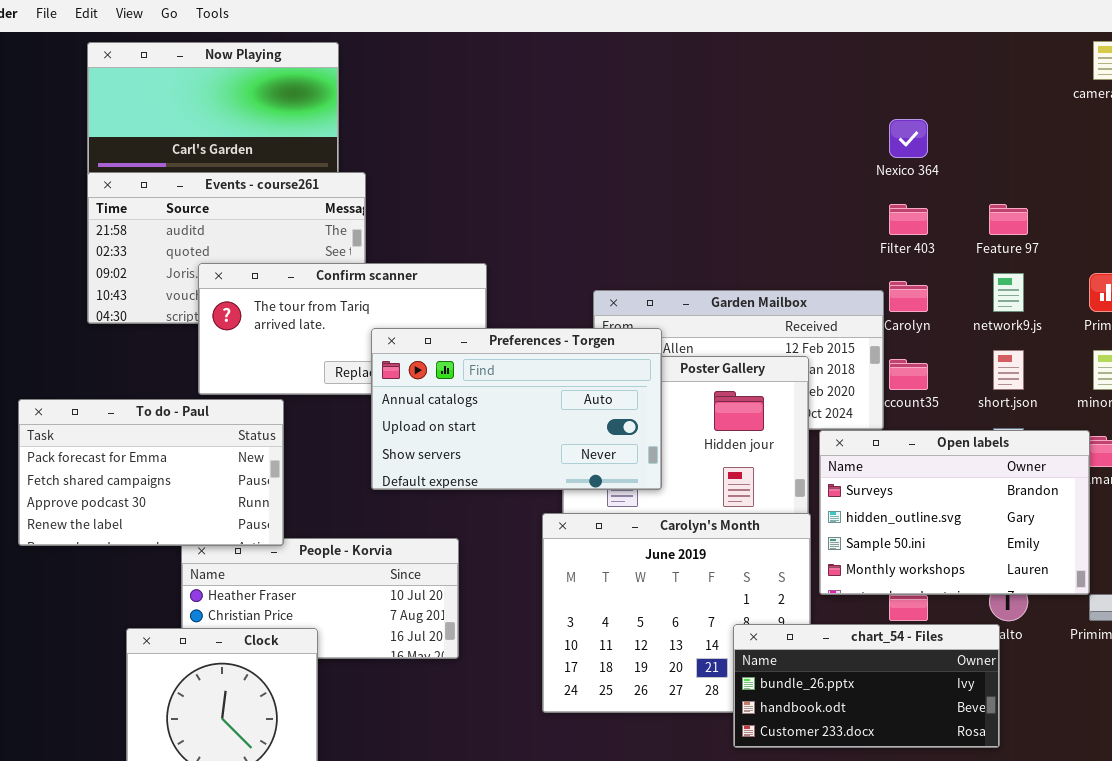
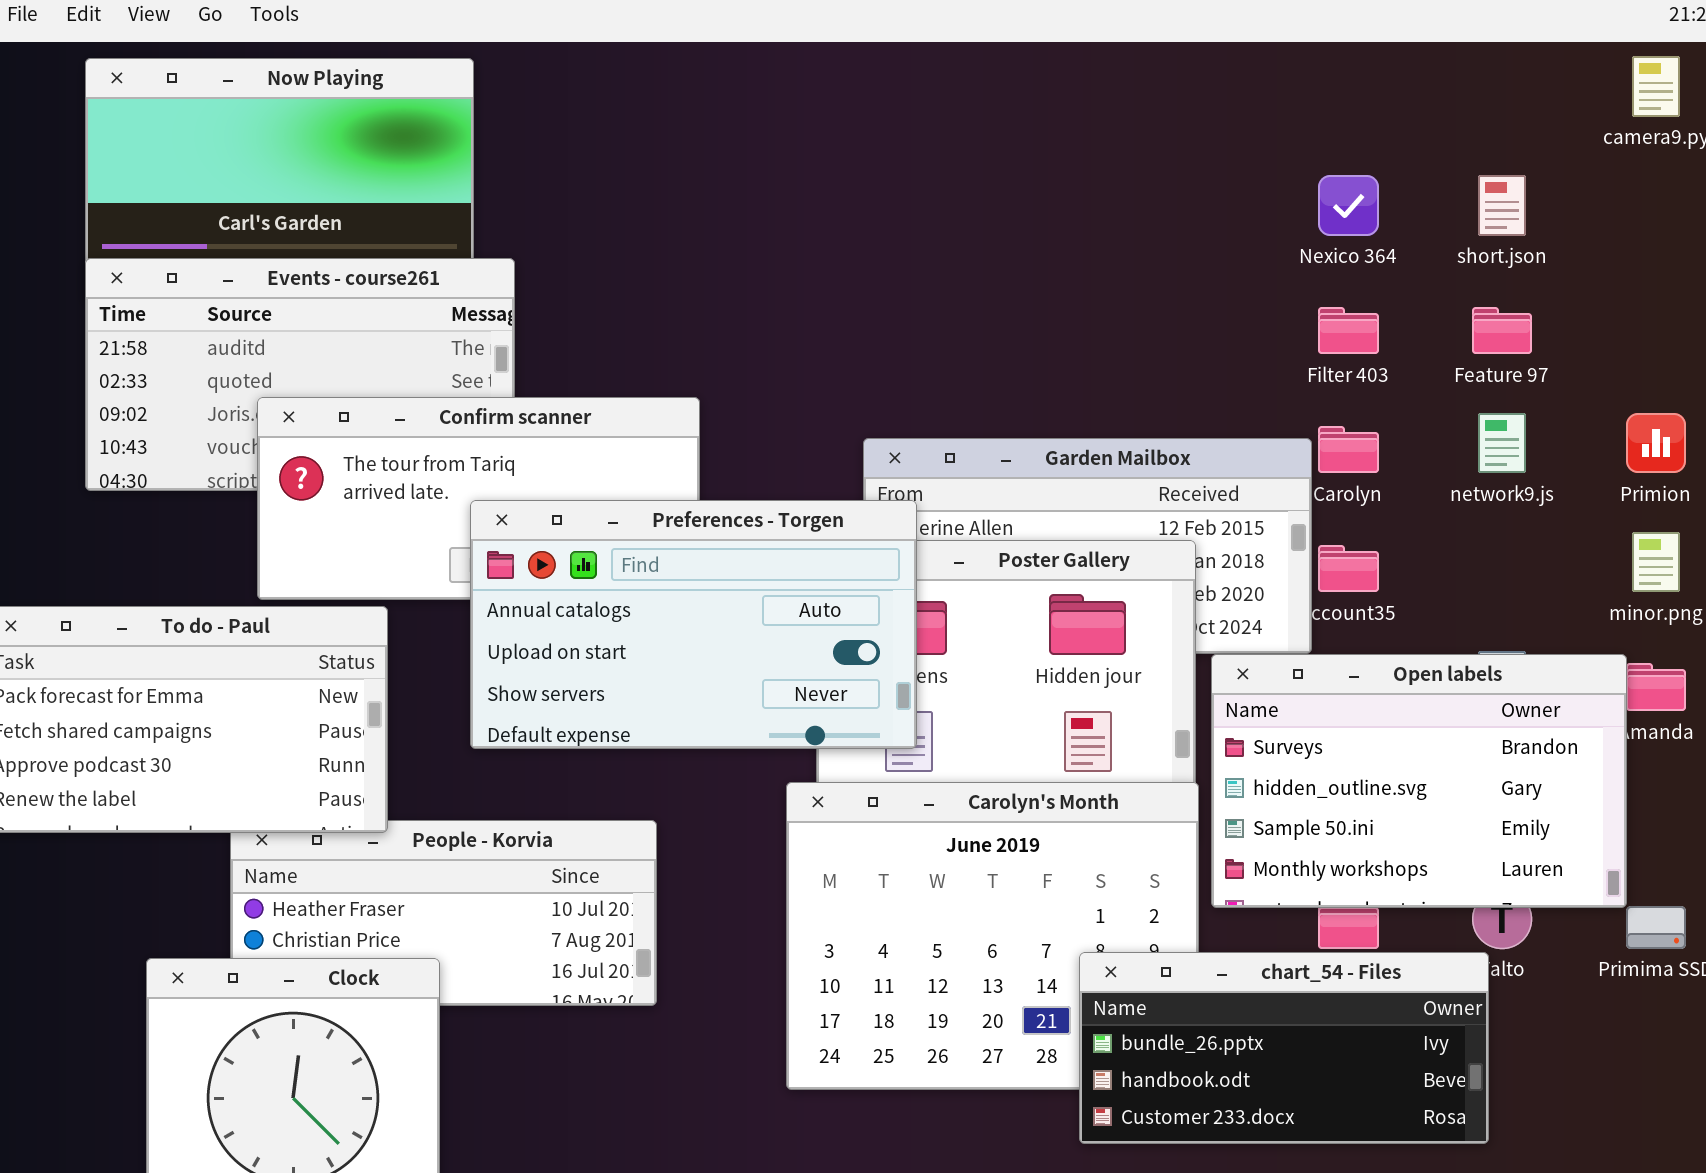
Preferences - Torgen: [371,328,662,490] -> [470,500,917,749], moved
short.json: [993,350,1024,390] -> [1478,175,1526,236], moved

